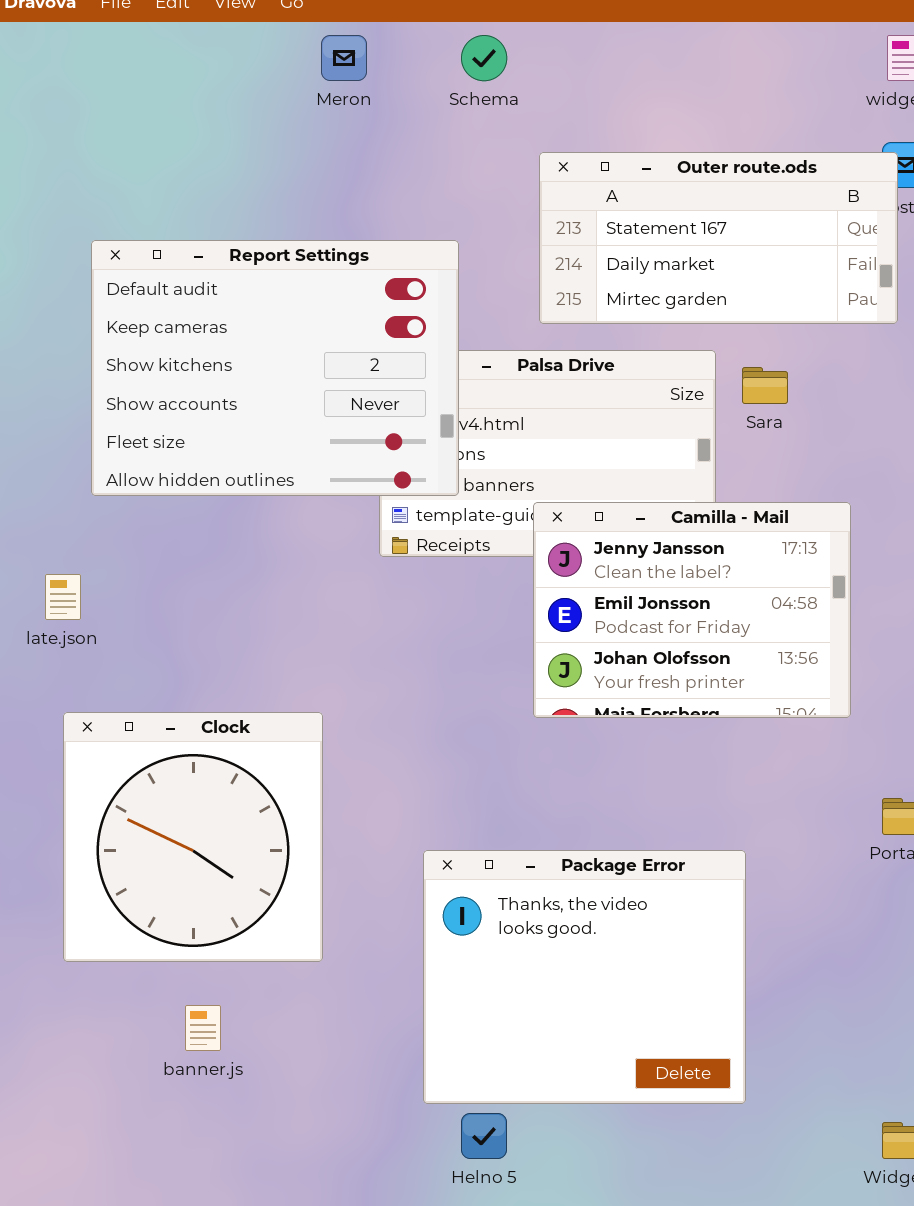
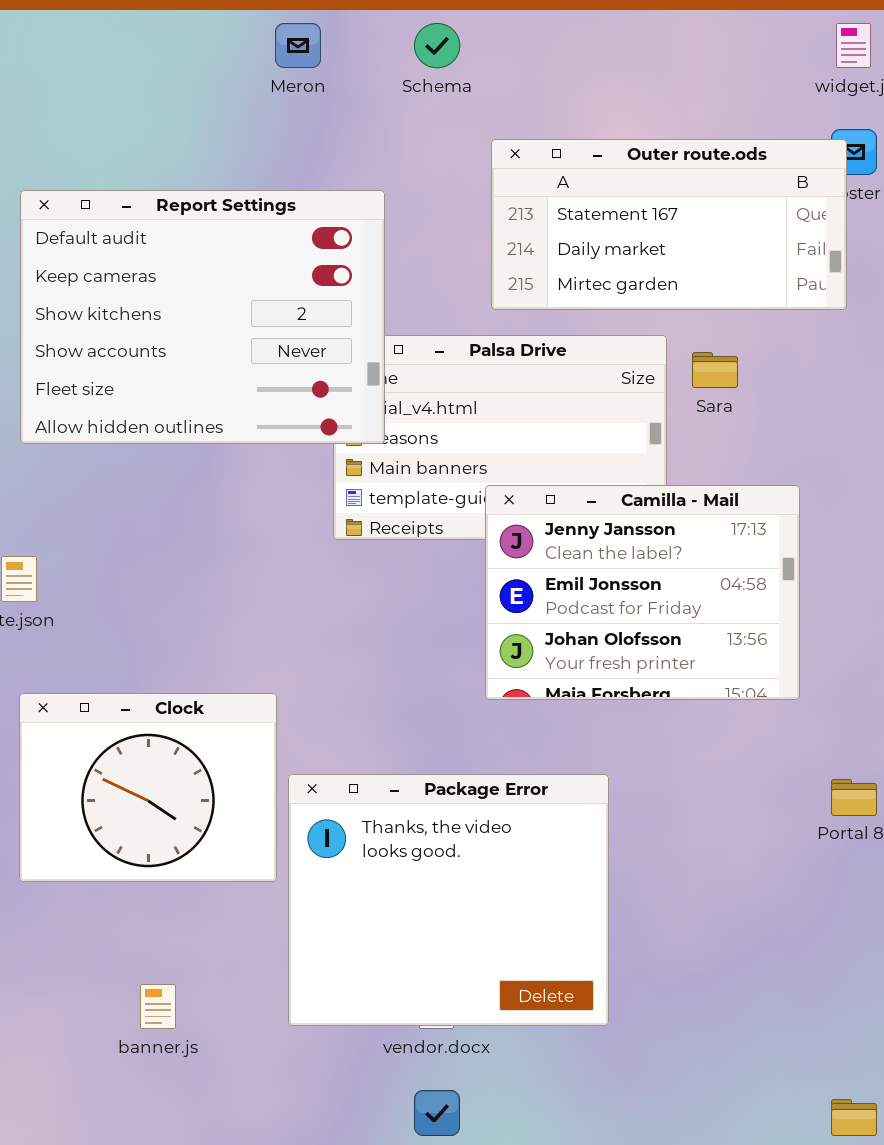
Report Settings: [91,240,459,496] -> [20,190,385,444], moved
Clock: [63,712,323,962] -> [19,693,277,882], resized
Package Error: [423,850,746,1104] -> [288,774,609,1026], moved

